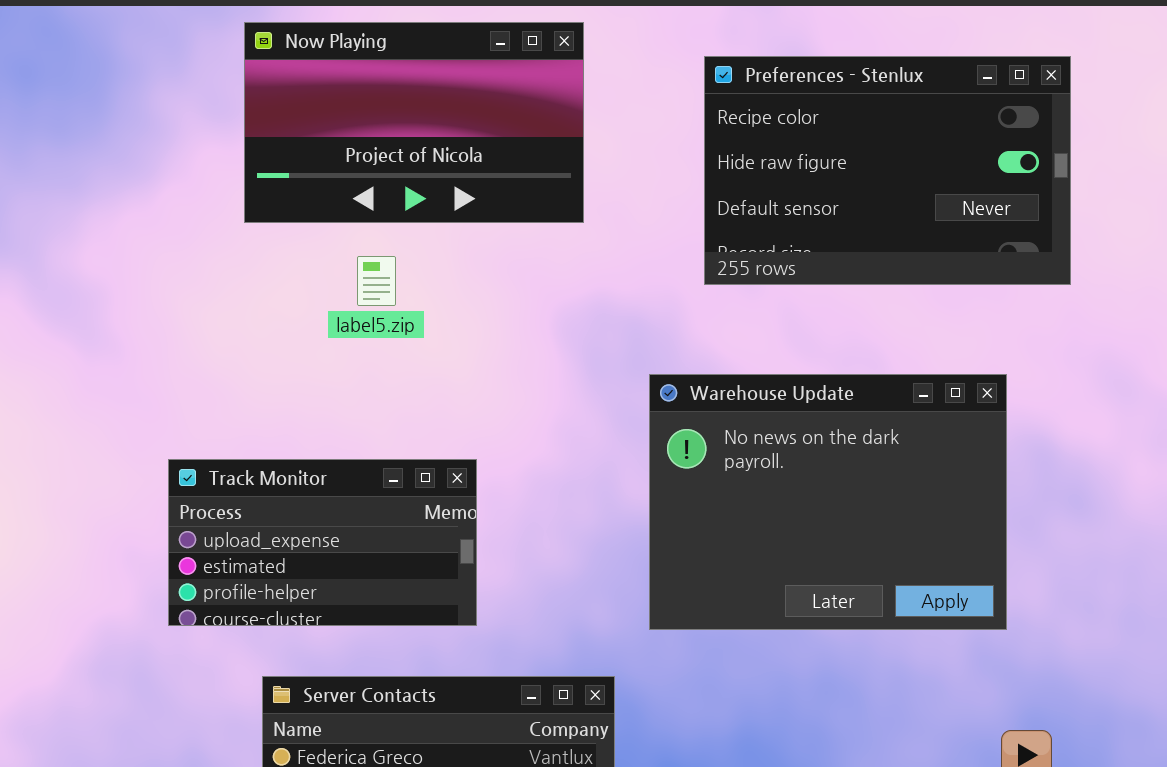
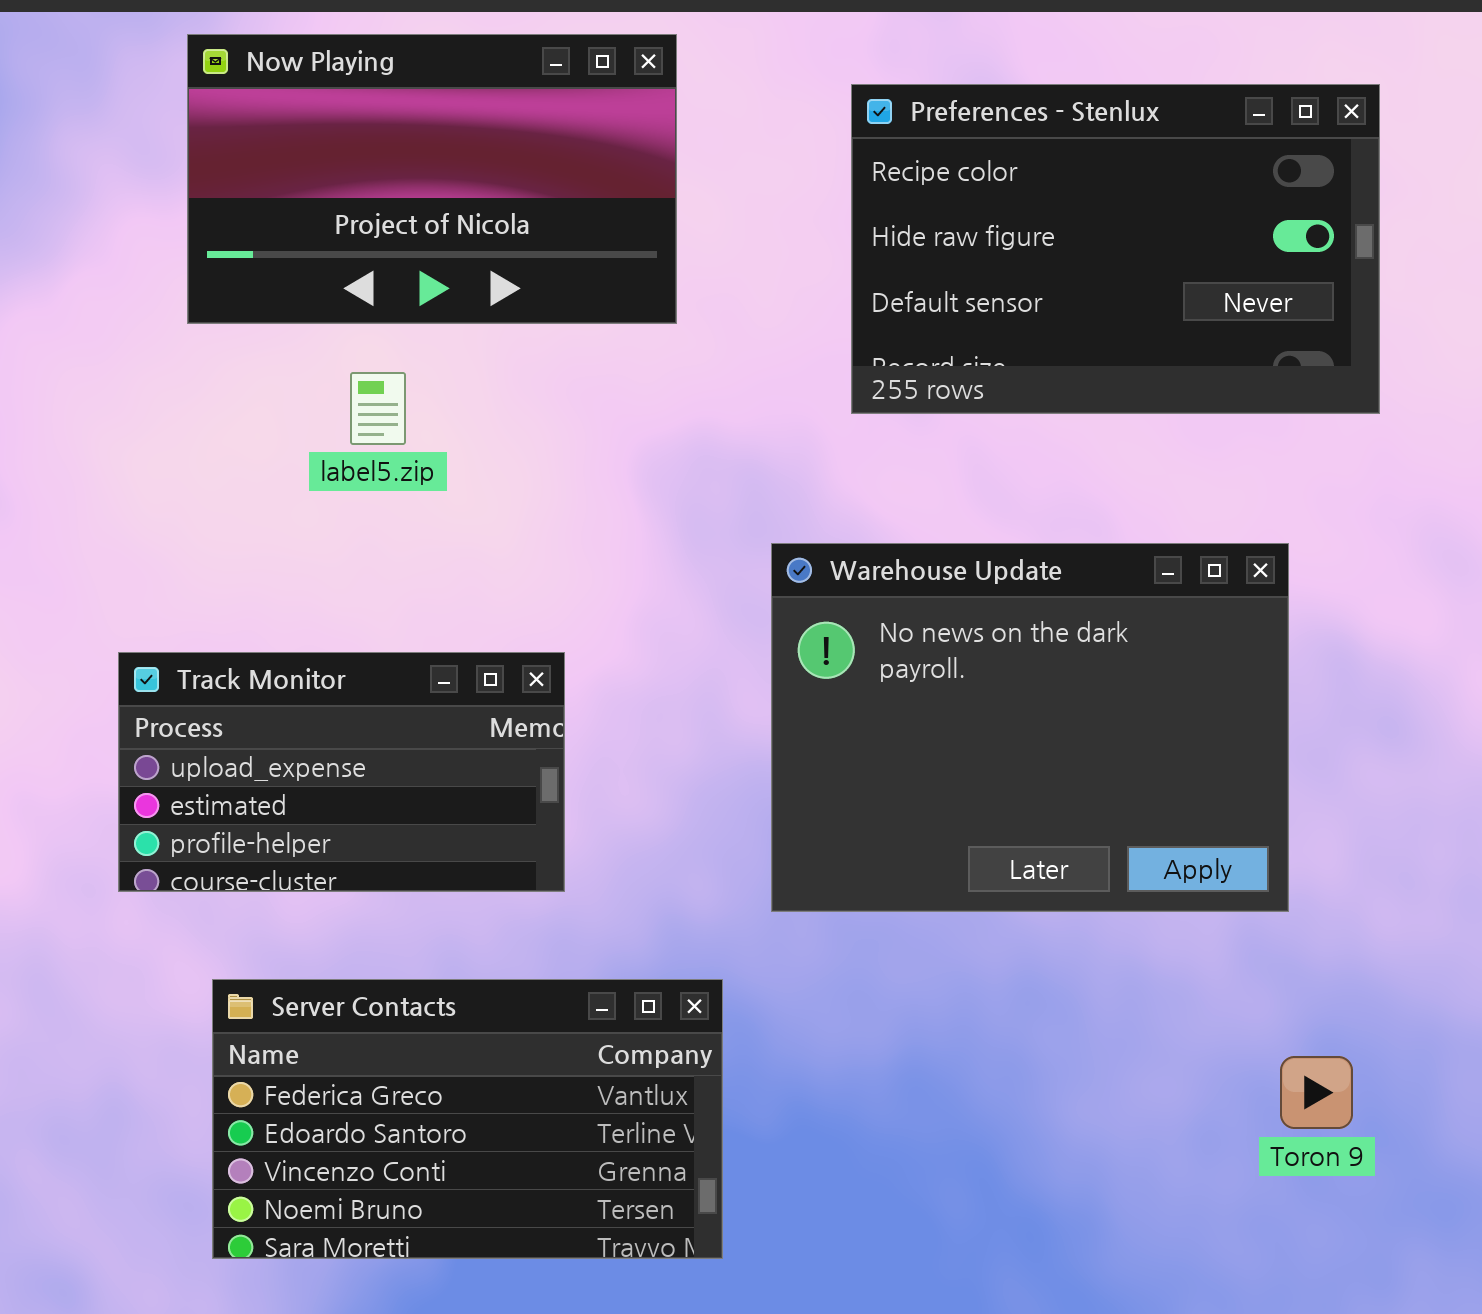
Track Monitor: [168,459,477,626] -> [118,652,565,892], moved

